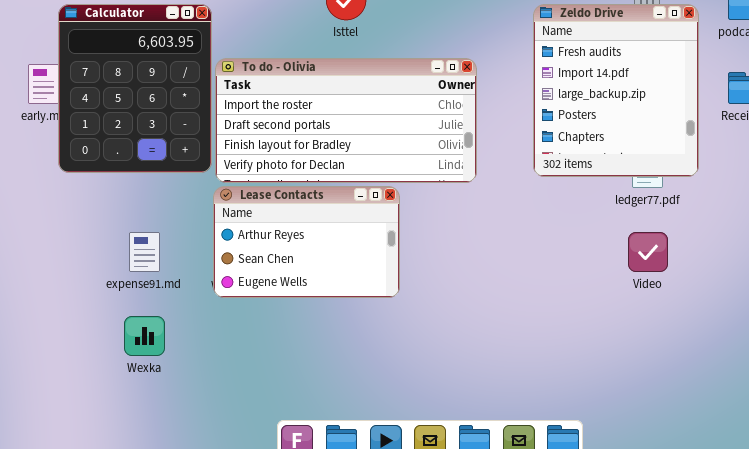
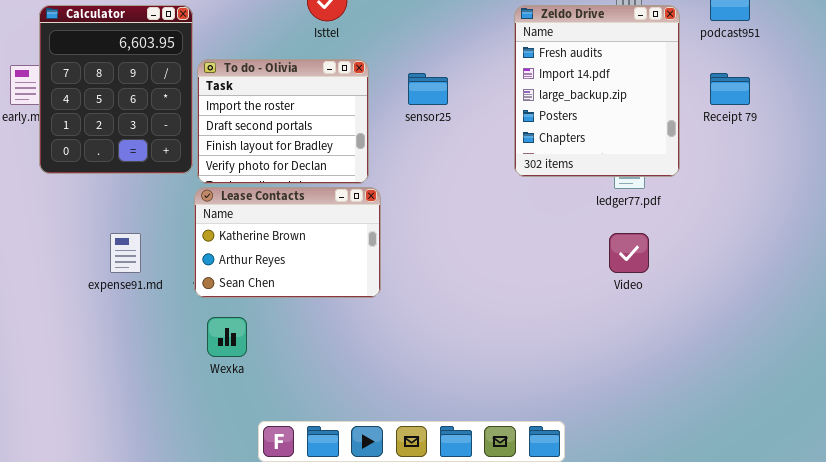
To do - Olivia: [215,58,477,183] -> [197,59,369,184], resized
Lease Contacts: [213,186,400,298] -> [194,187,381,298], scrolled up 1 row
Wexka: [124,316,165,356] -> [207,317,247,357], moved

